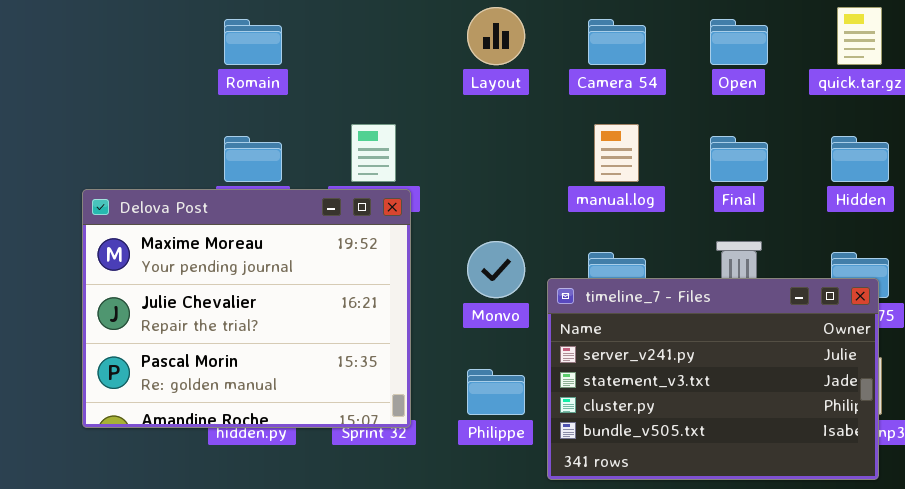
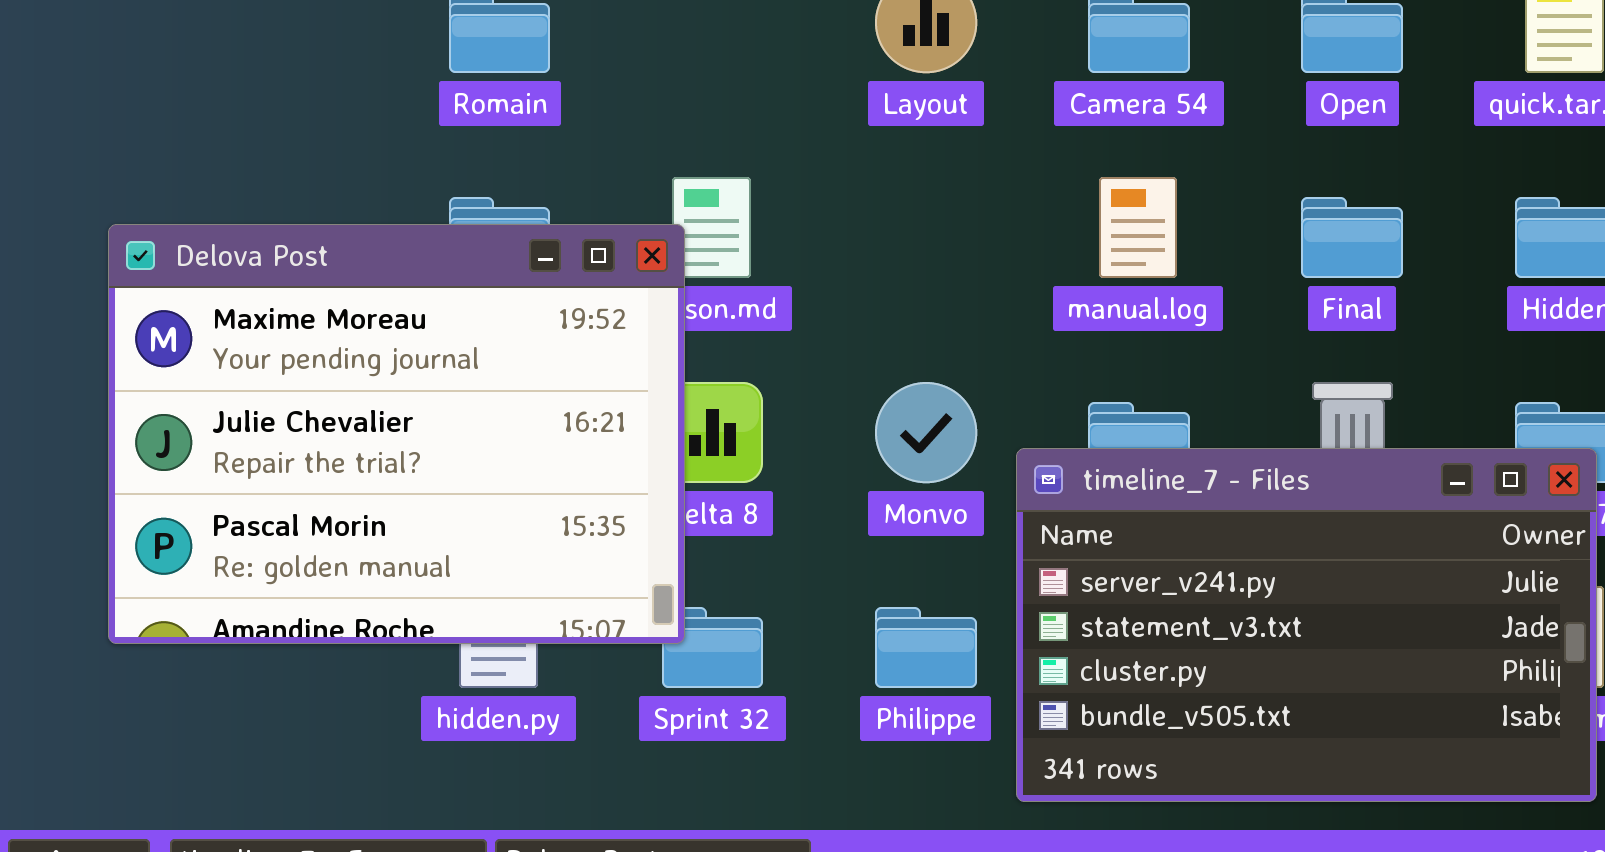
Delova Post: [82,189,411,428] -> [108,224,685,644], moved

